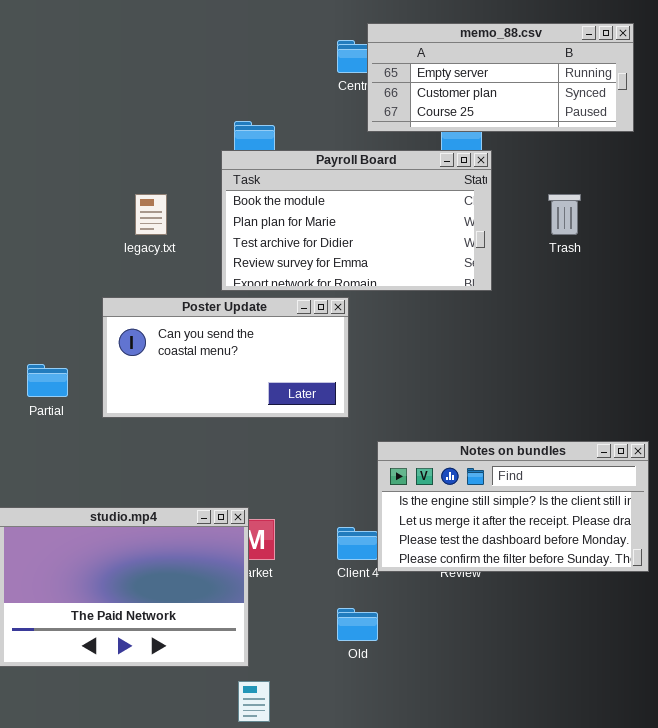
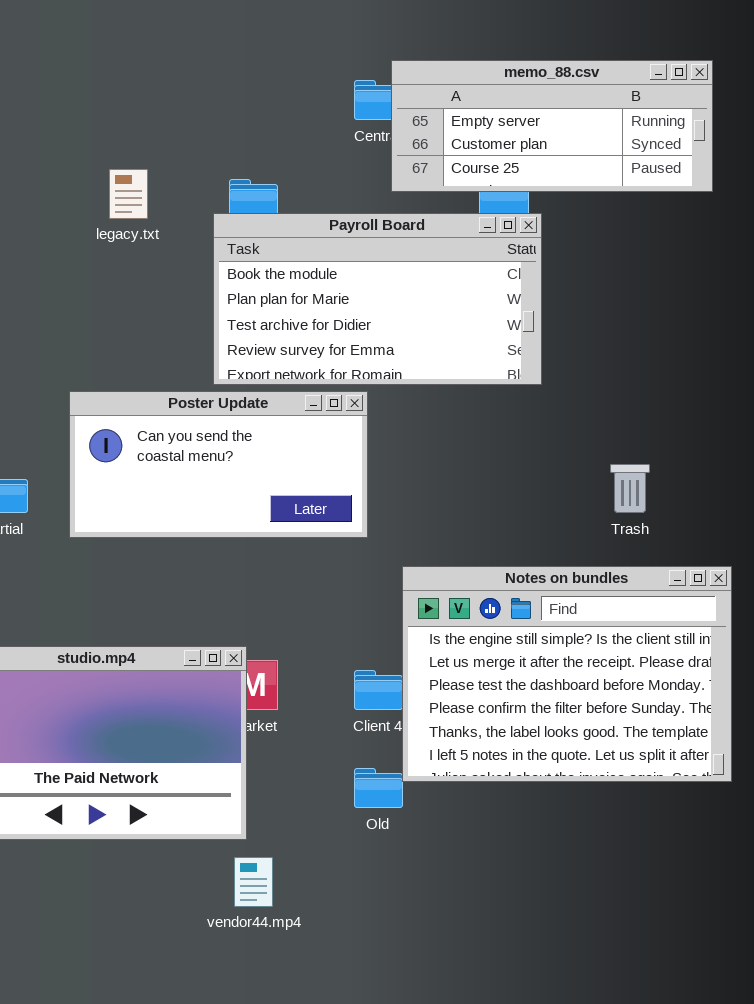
legacy.txt: [135,194,167,235] -> [109,169,148,219], moved
Trash: [548,194,581,235] -> [610,464,650,513], moved
Notes on bundles: [377,441,649,572] -> [402,566,732,782], resized

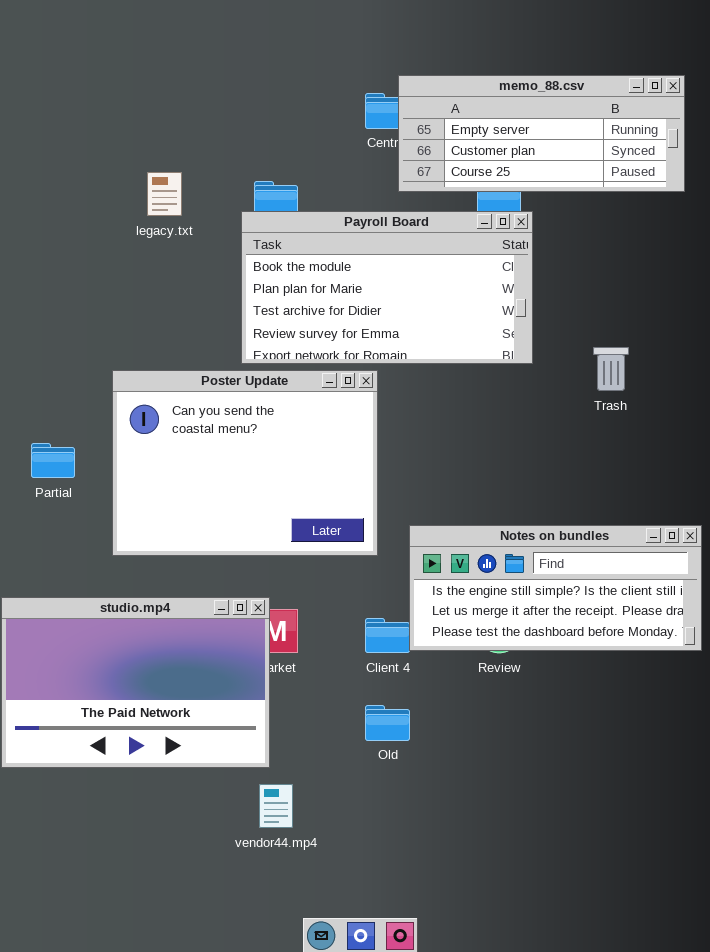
Poster Update: [69,391,368,538] -> [112,370,378,556], resized
Trash: [610,464,650,513] -> [593,347,629,391], moved
Notes on bundles: [402,566,732,782] -> [409,525,702,651], resized

